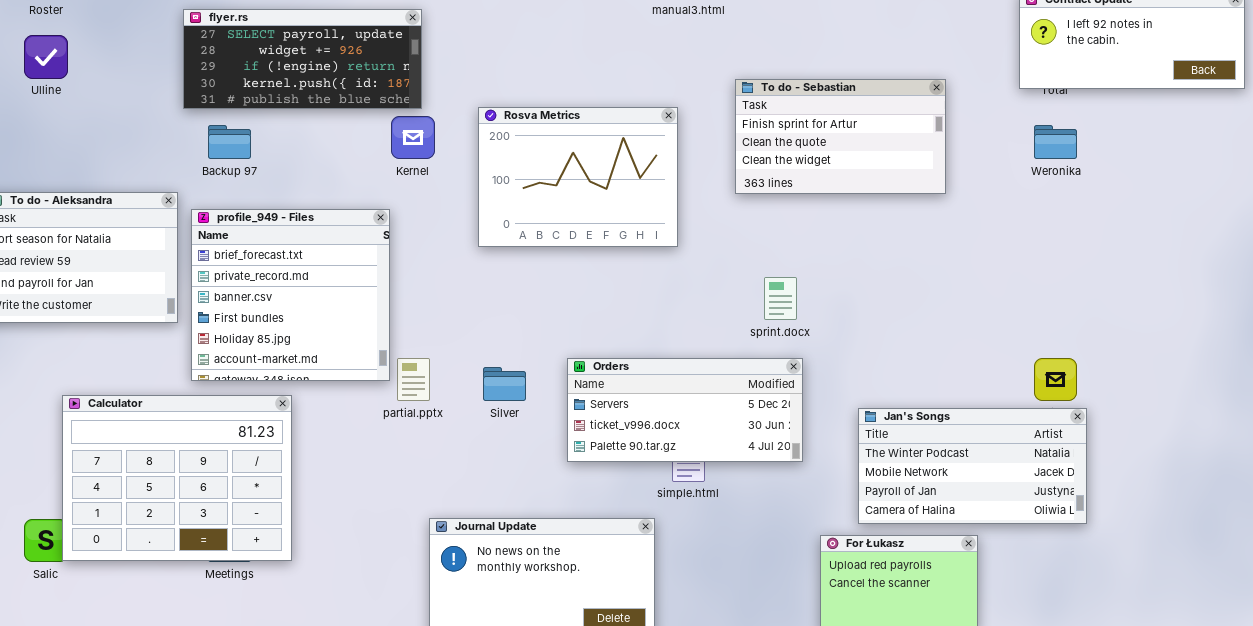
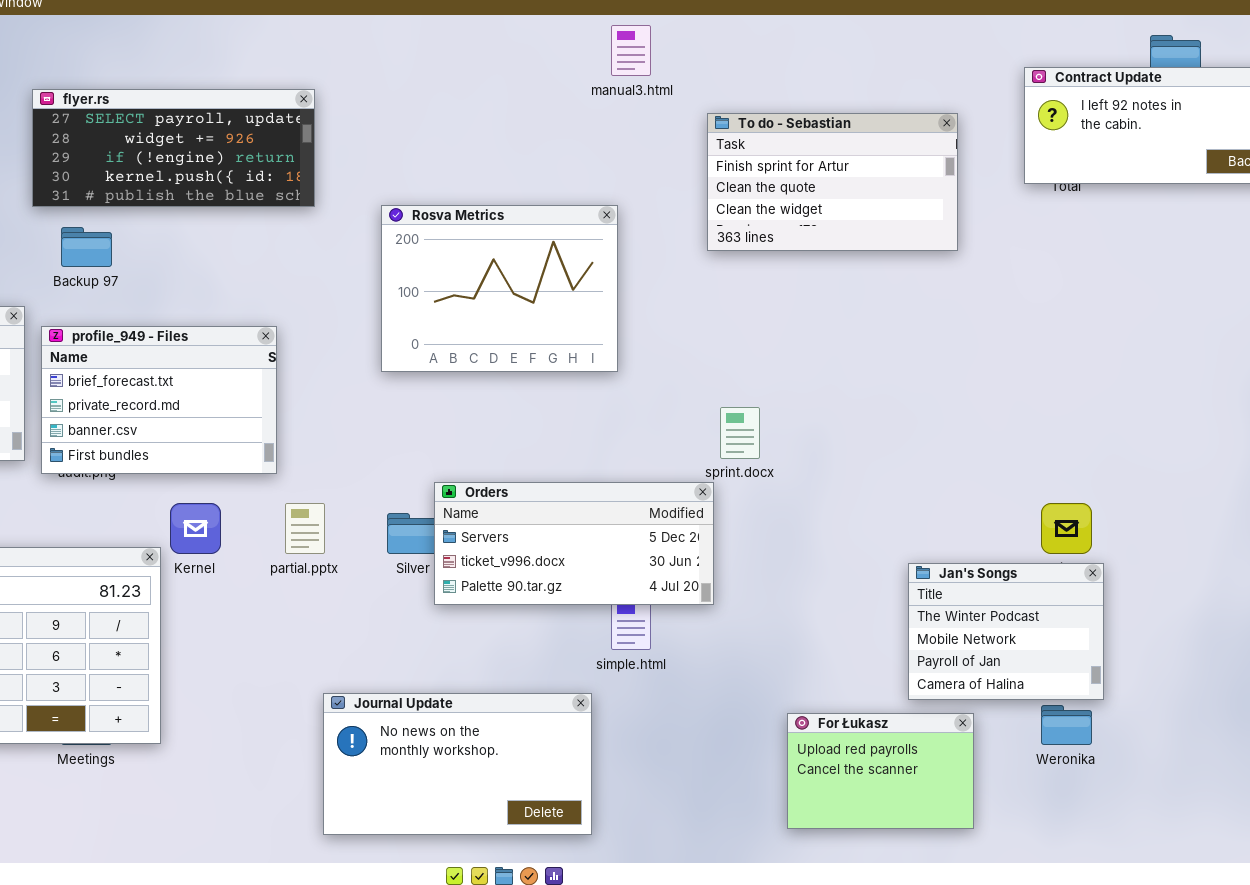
To do - Sebastian: [735,79,946,194] -> [707,113,958,251], moved
Kernel: [391,116,435,159] -> [170,503,221,554], moved
Weronika: [1034,125,1077,159] -> [1041,705,1092,745], moved
profile_949 - Files: [191,209,390,381] -> [41,326,277,474], resized
Orders: [567,358,803,462] -> [434,482,714,605], moved
Jan's Songs: [858,408,1087,524] -> [908,563,1104,700], resized

